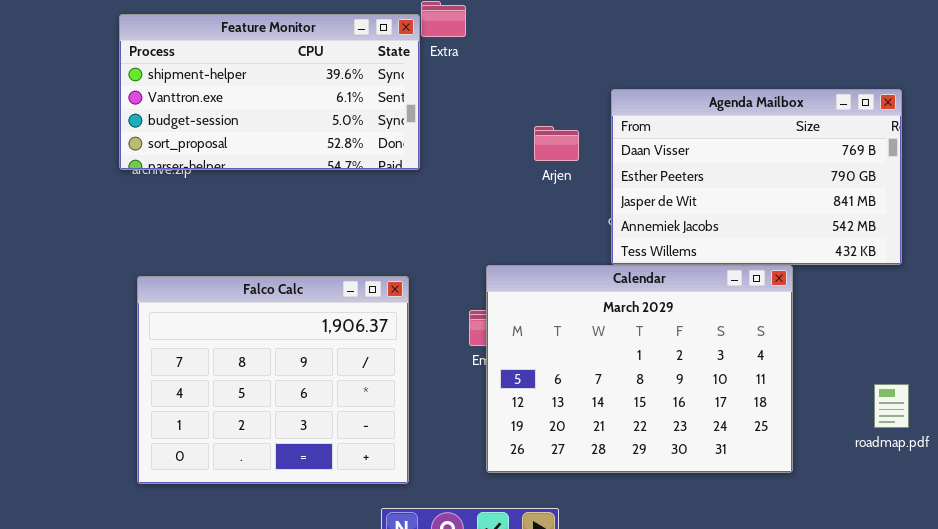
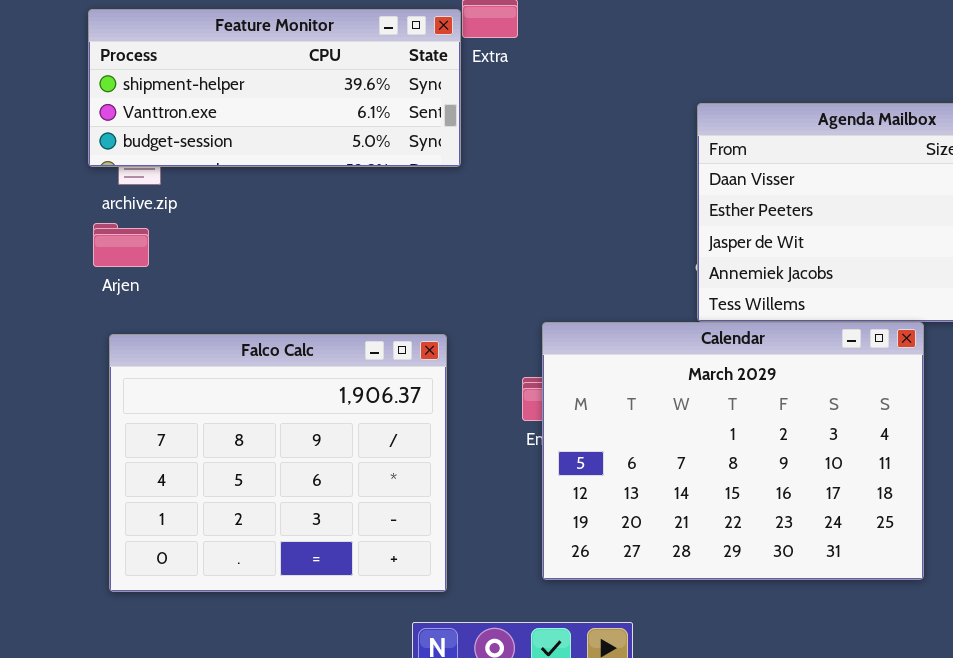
Feature Monitor: [119,14,420,170] -> [88,9,461,167], resized
Arjen: [534,126,579,161] -> [93,223,149,267], moved

